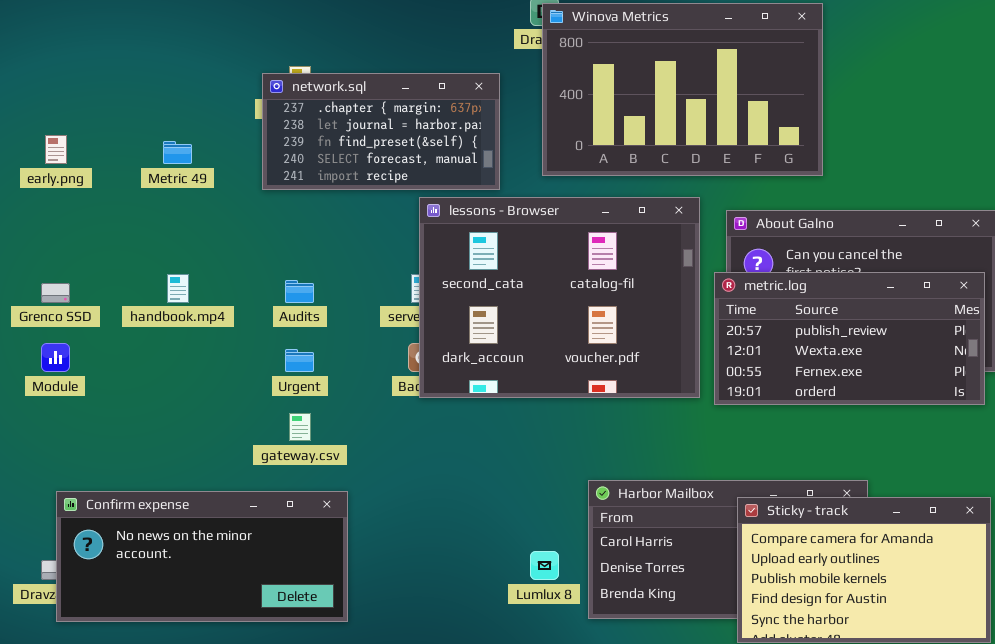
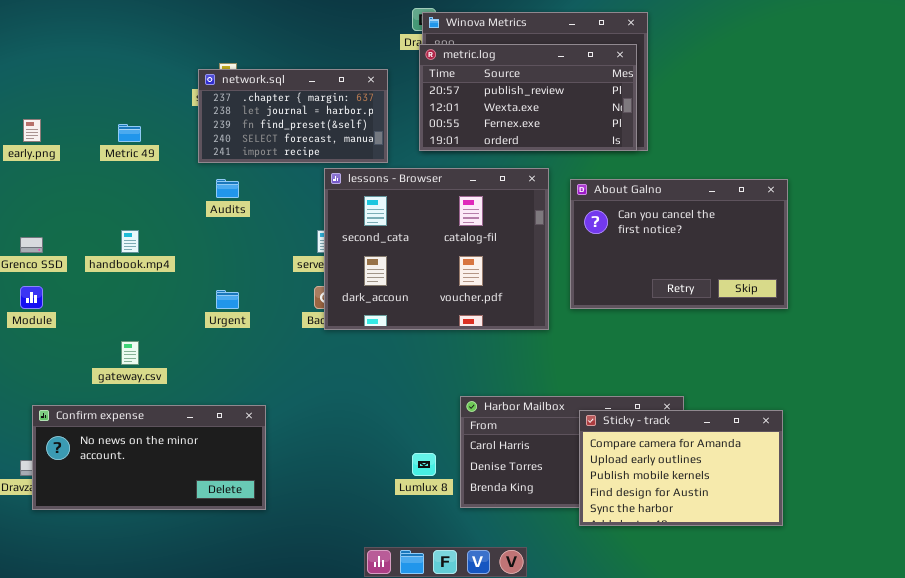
metric.log: [714,272,985,405] -> [419,44,637,151], moved
Audits: [285,280,314,303] -> [216,179,239,198], moved
gateway.csv: [289,413,311,441] -> [121,341,139,365], moved

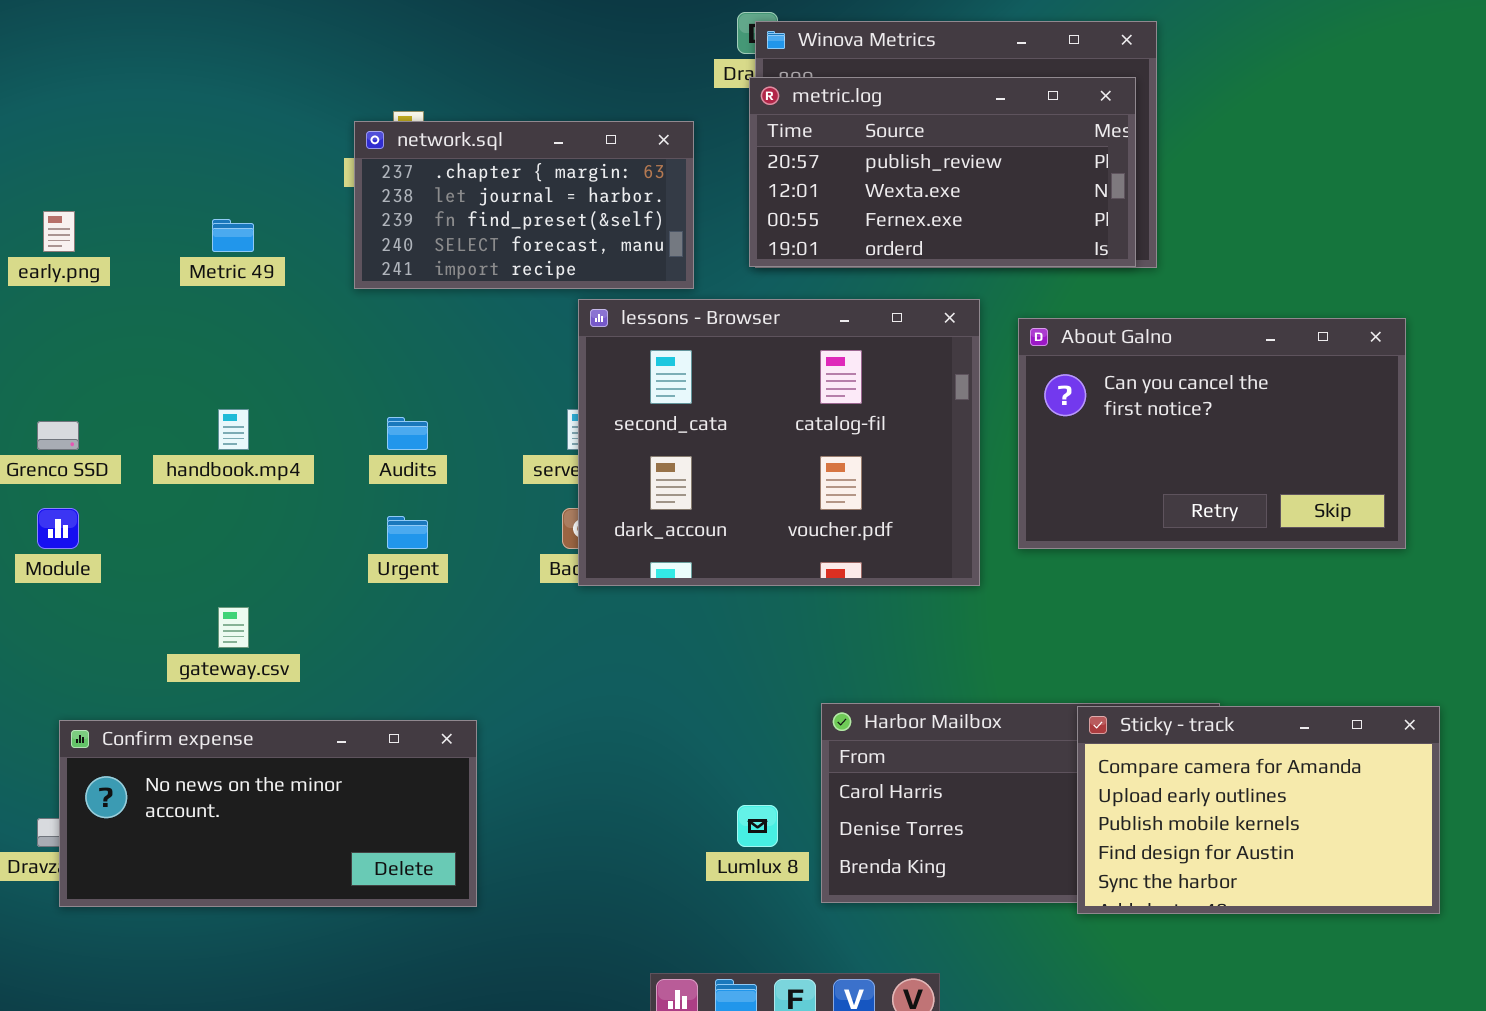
Audits: [216,179,239,198] -> [387,417,428,450], moved
Sticky - track: [579,410,783,526] -> [1077,706,1440,914], moved

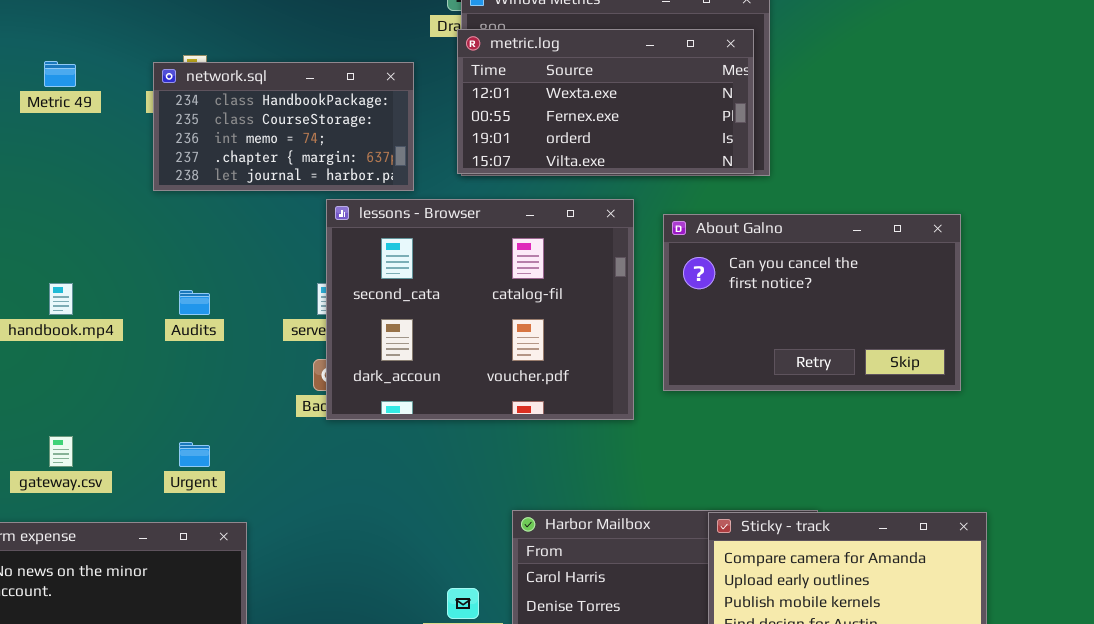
metric.log: [749,77,1136,267] -> [457,29,754,174], scrolled down 1 row
network.sql: [354,121,694,289] -> [153,62,414,191], scrolled up 3 rows
Metric 49: [212,219,254,252] -> [44,61,76,87], moved
Urgent: [387,516,428,549] -> [179,442,210,467], moved

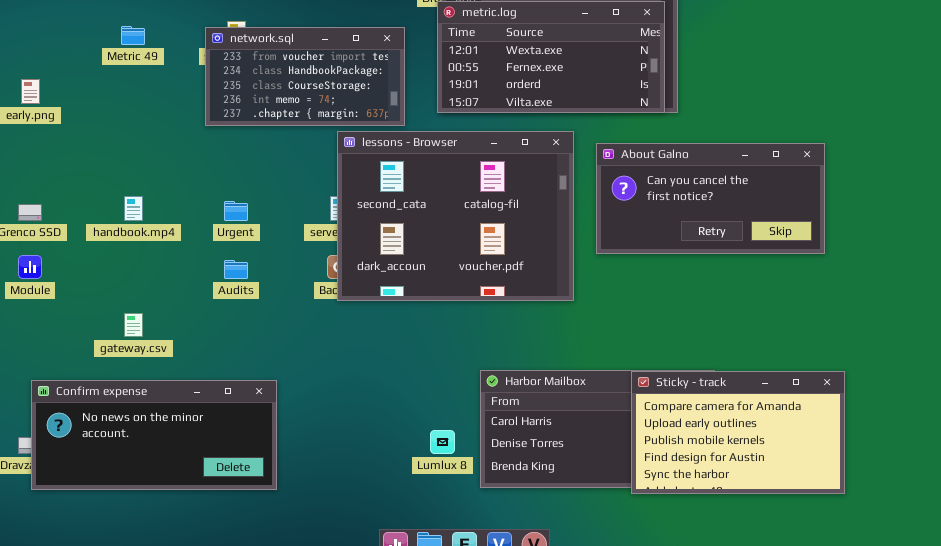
network.sql: [153,62,414,191] -> [205,27,405,126], scrolled up 1 row
About Galno: [663,214,961,391] -> [596,143,825,254], resized
Audits: [179,290,210,315] -> [224,260,248,279], moved
Urgent: [179,442,210,467] -> [224,201,248,221], moved

